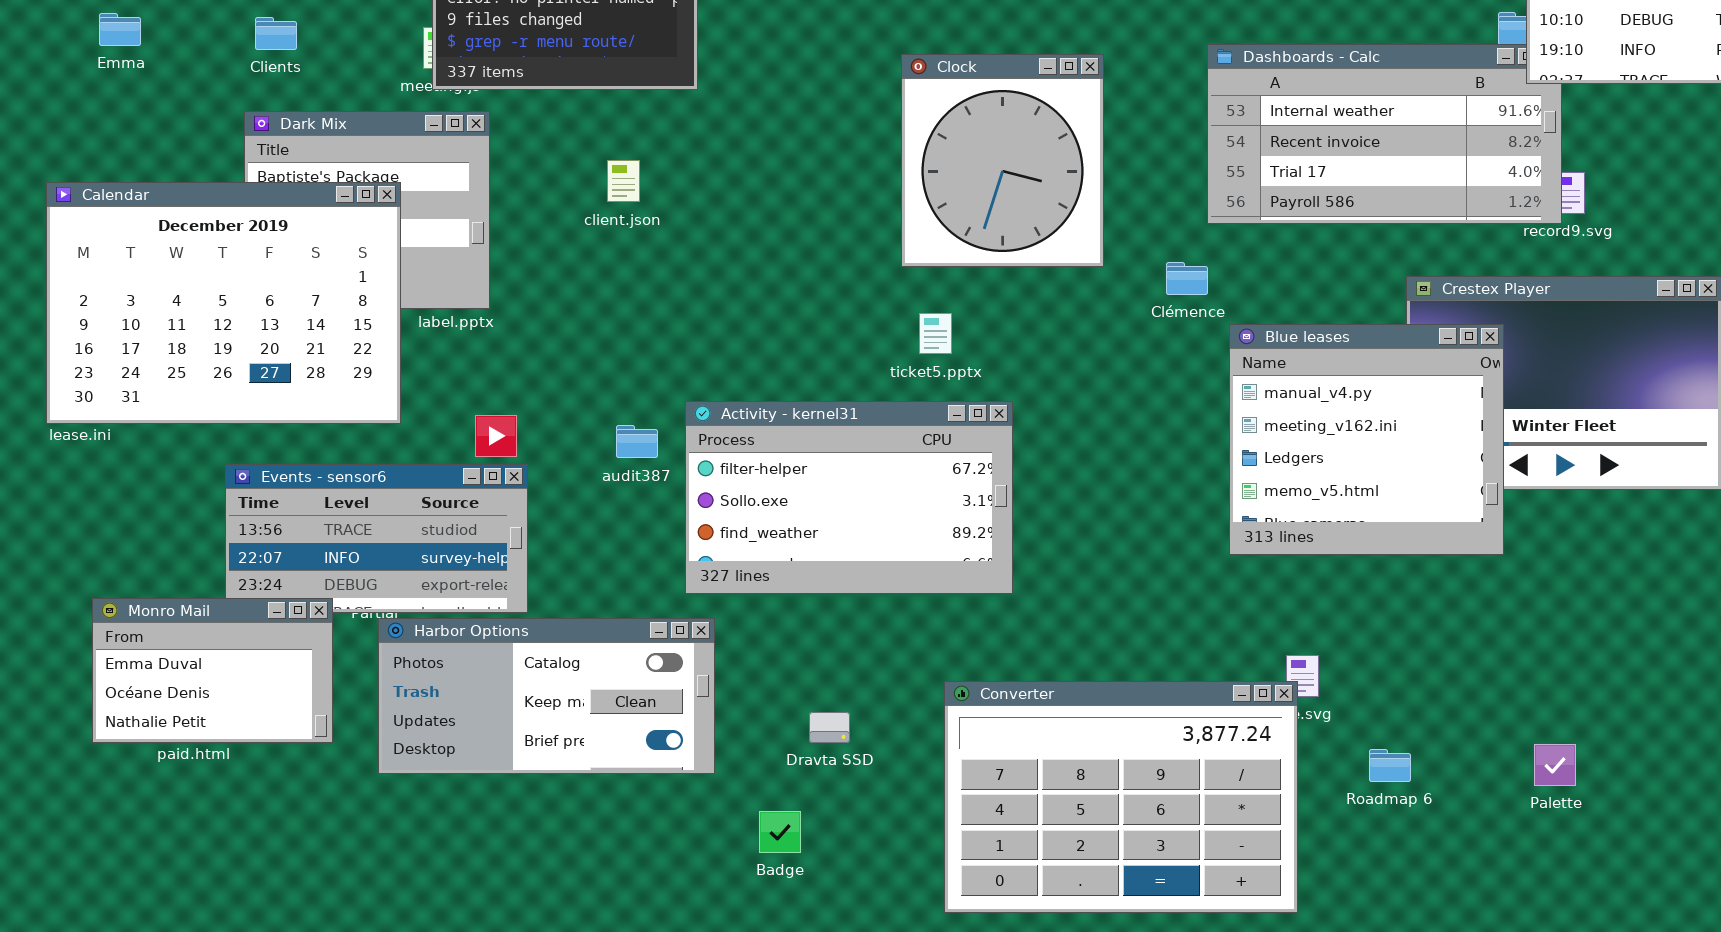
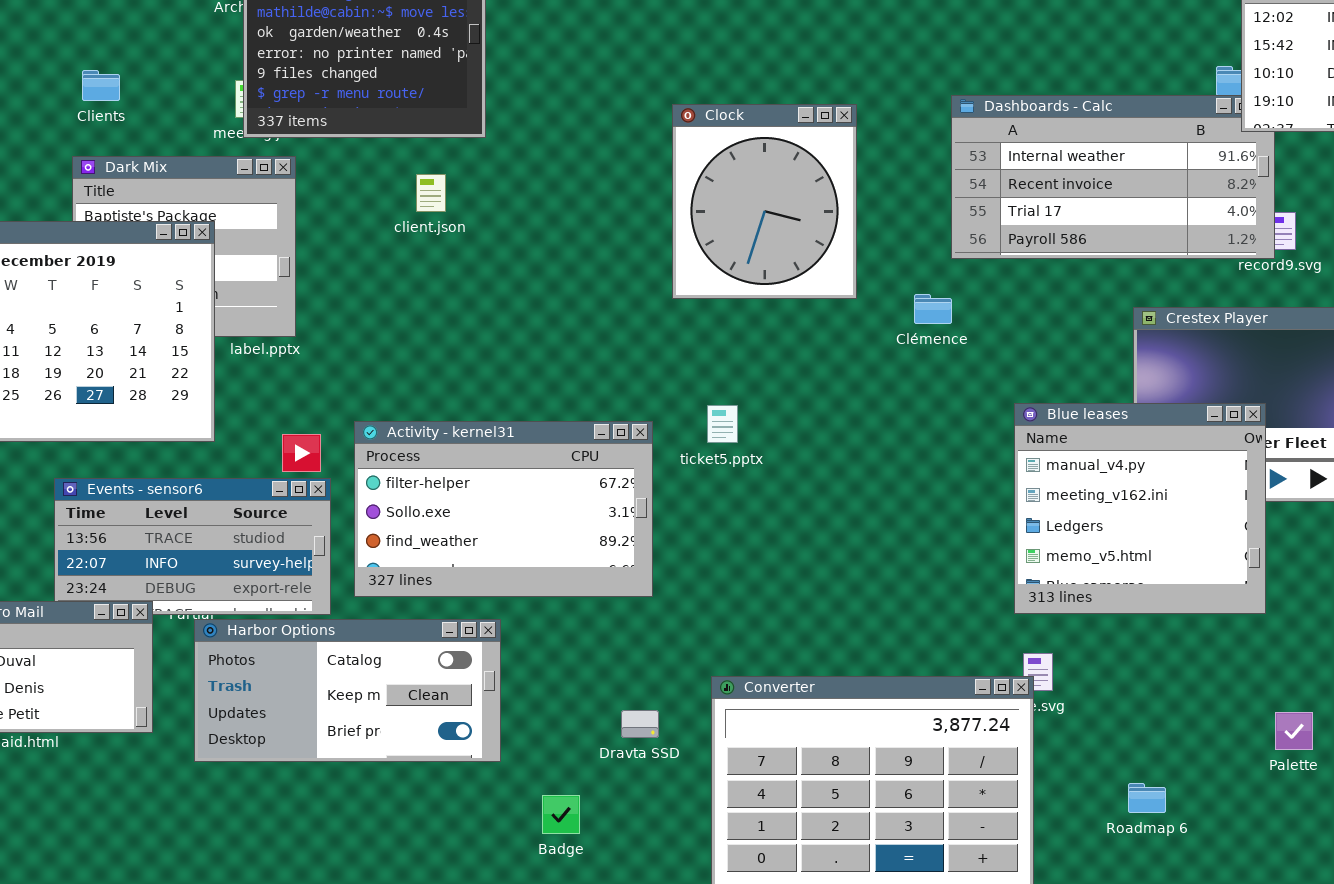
client.json: [607,160,640,202] -> [416,174,446,212], moved
ticket5.pptx: [919,313,952,354] -> [707,405,738,443], moved
Blue leases: [1229,324,1504,555] -> [1014,403,1266,614], moved
Activity - kernel31: [685,401,1013,594] -> [354,421,653,597], moved
Dravta SSD: [809,712,850,743] -> [621,710,659,738], moved
Palette: [1534,744,1576,786] -> [1275,712,1313,750], moved
Roadmap 6: [1369,749,1411,782] -> [1128,783,1166,813], moved

